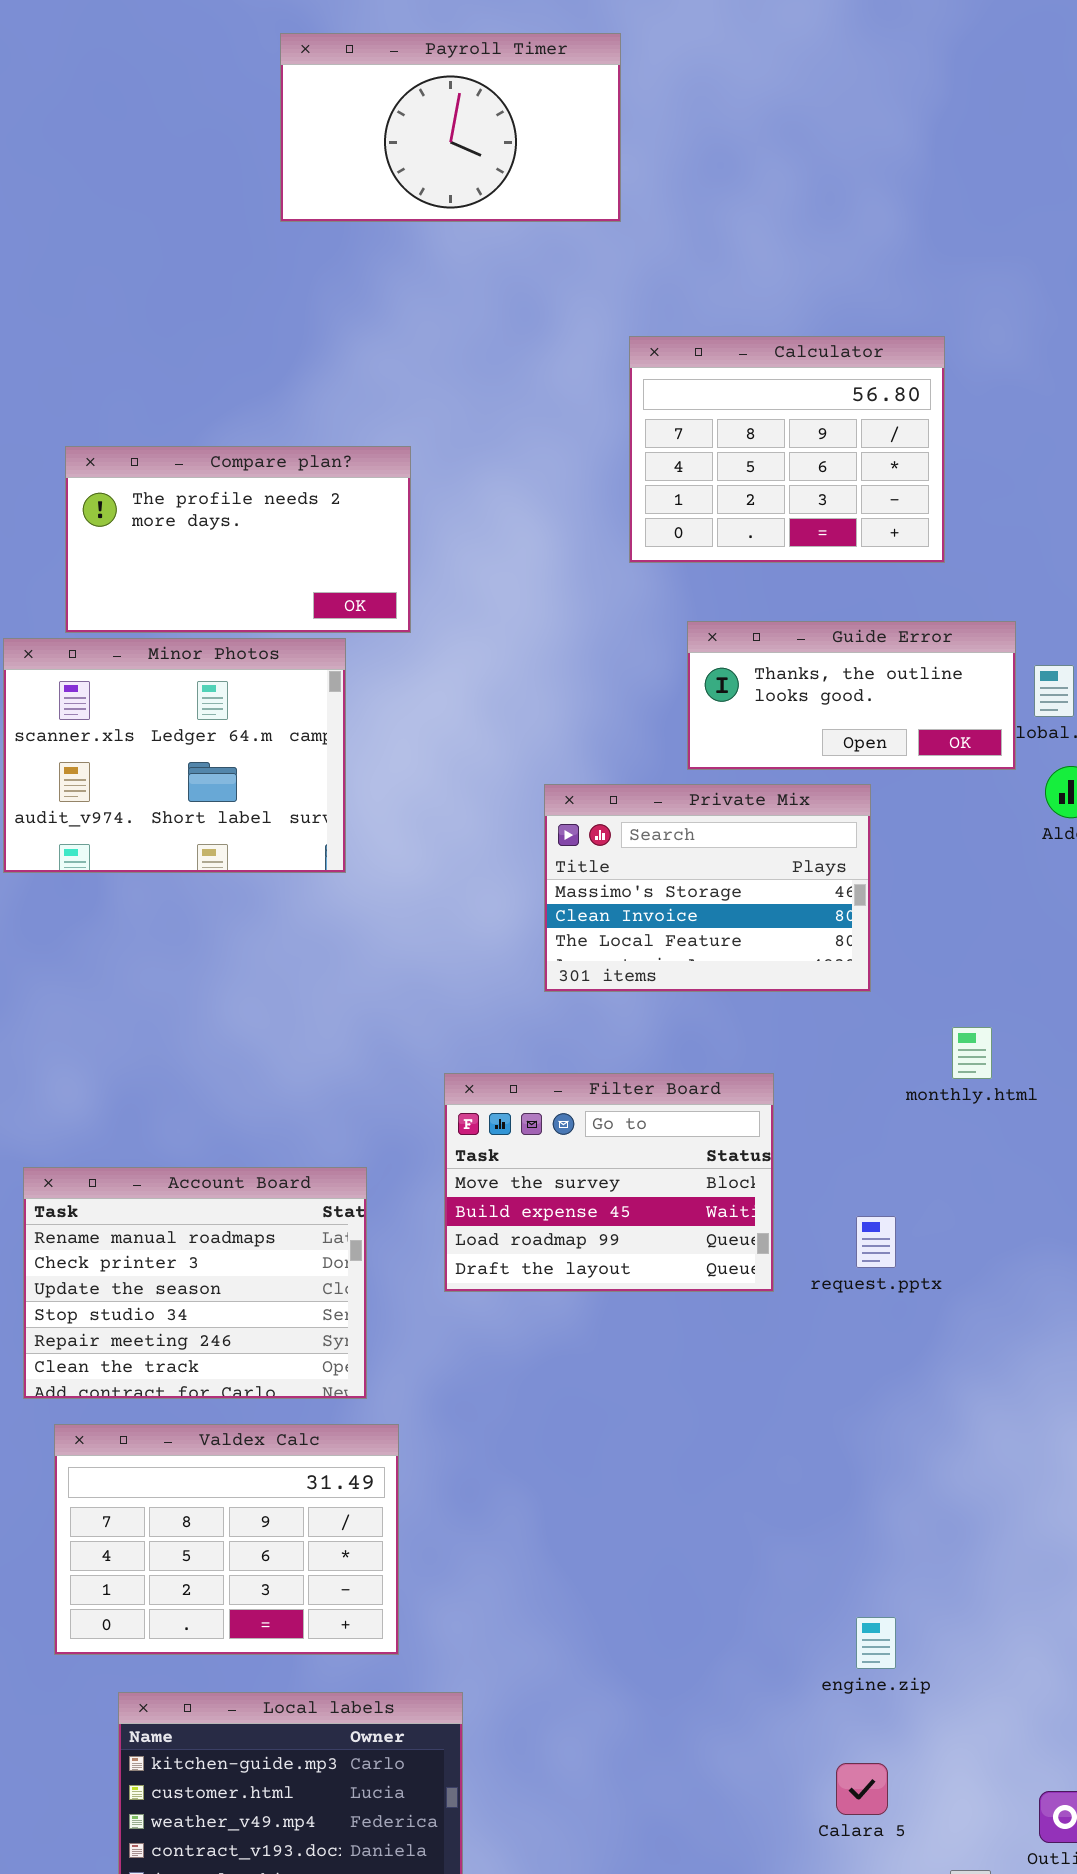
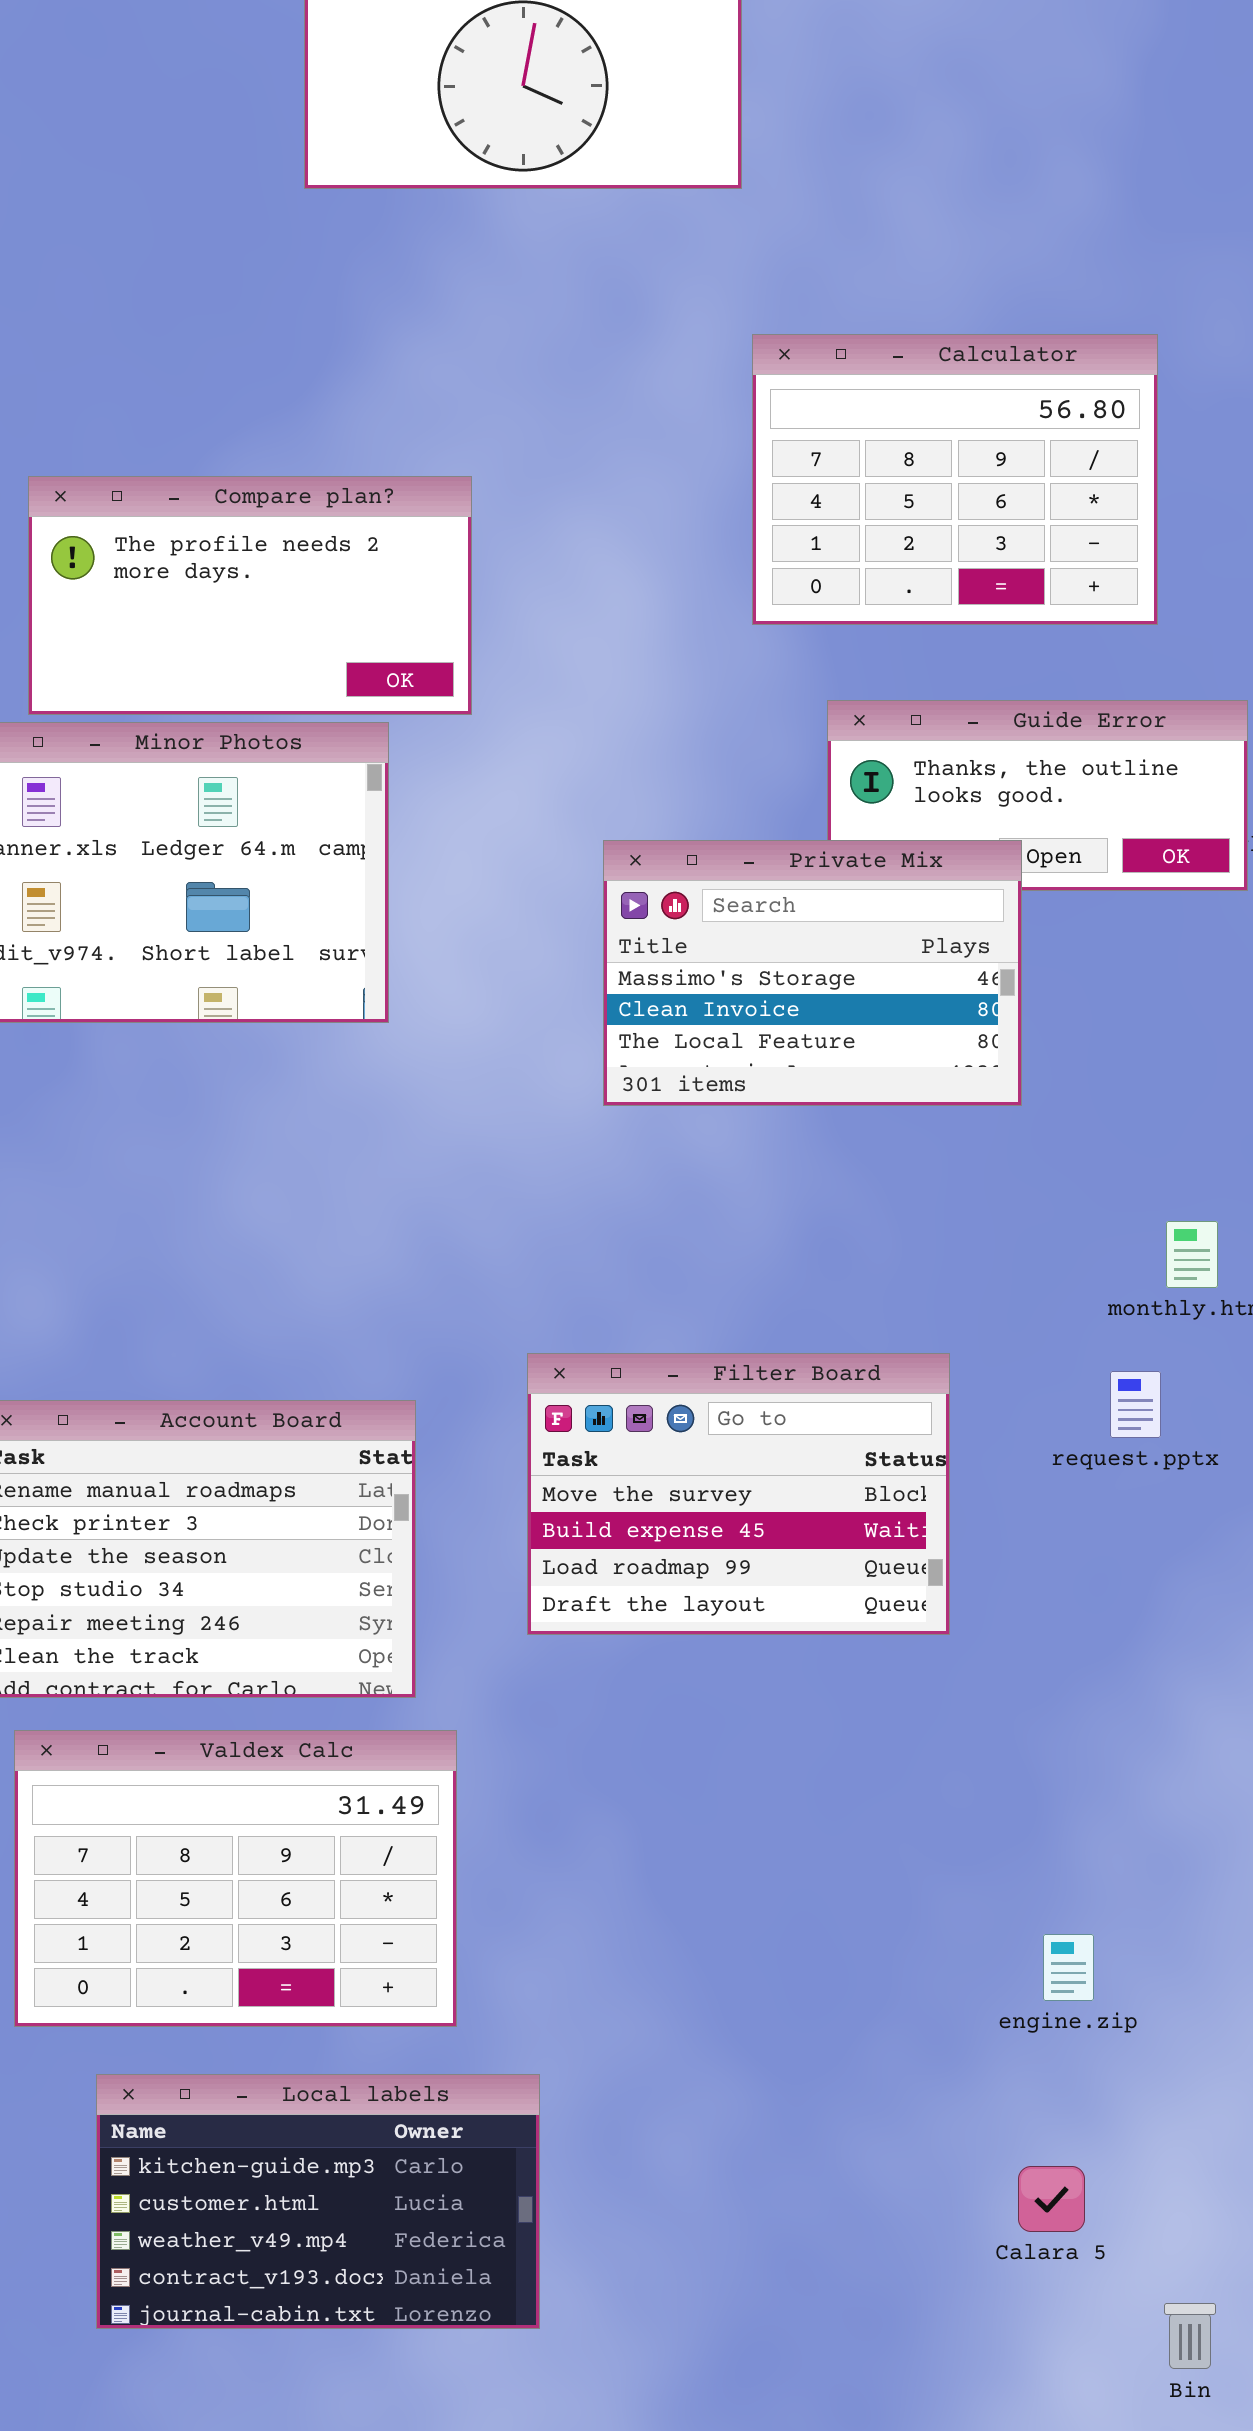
Private Mix: [544,784,871,992] -> [603,840,1022,1106], moved
Filter Board: [444,1073,774,1292] -> [527,1353,950,1635], moved
request.pptx: [856,1216,896,1268] -> [1110,1371,1161,1438], moved
engine.zip: [856,1617,896,1669] -> [1043,1934,1094,2001], moved

